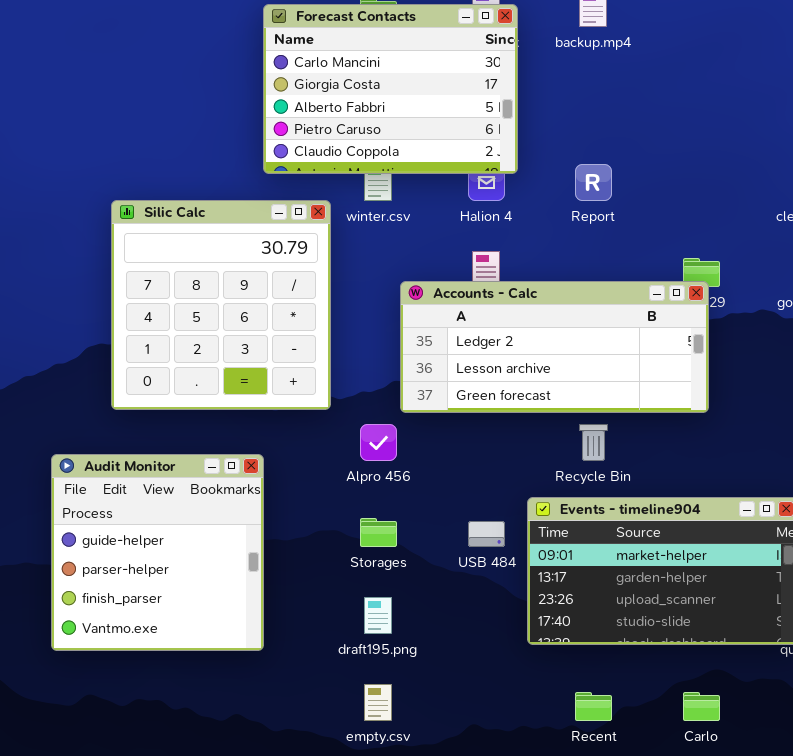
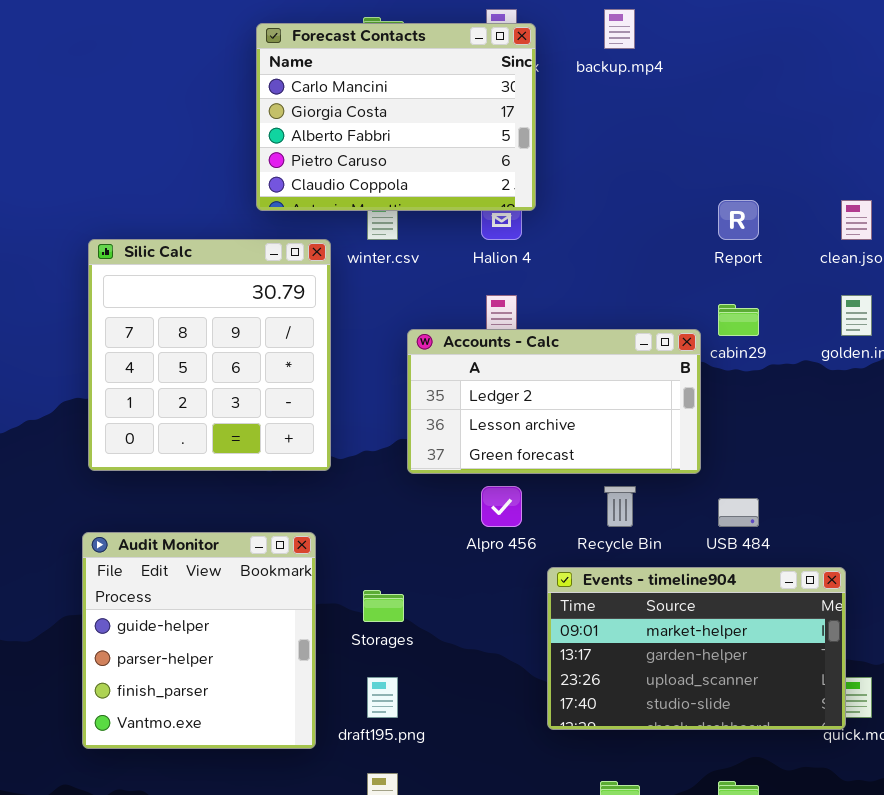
Report: [575,164,612,201] -> [718,200,759,240], moved
Accounts - Calc: [400,281,709,413] -> [407,329,701,474], resized
Alpro 456: [360,424,397,461] -> [481,486,522,527], moved
Audit Monitor: [51,454,264,651] -> [82,532,316,749], moved
USB 484: [468,521,505,547] -> [718,498,759,527], moved

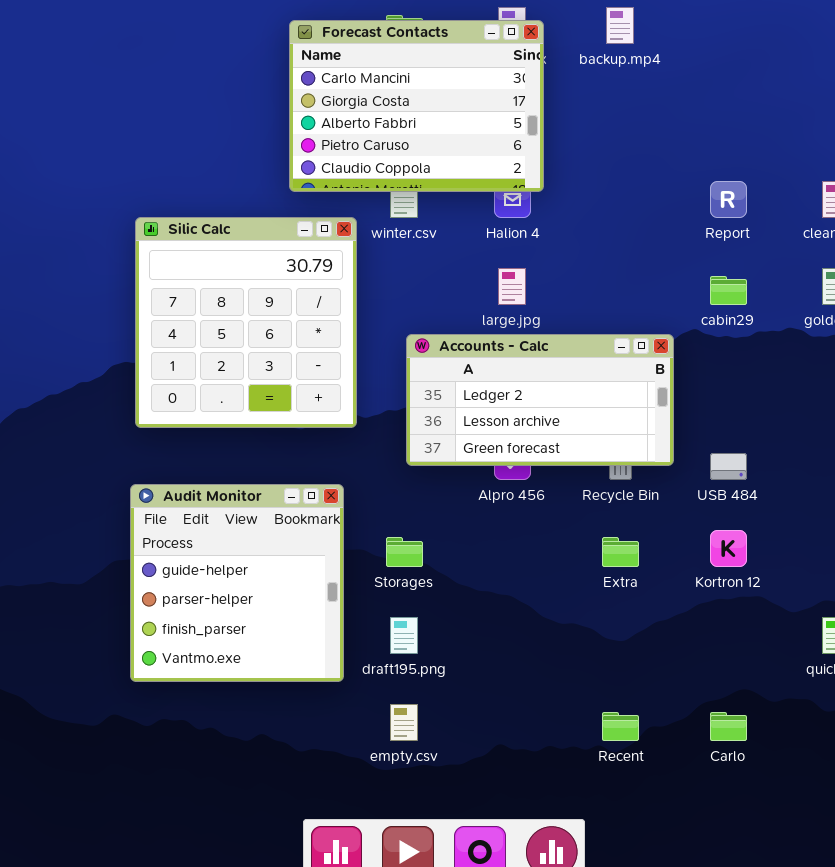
Accounts - Calc: [407,329,701,474] -> [406,334,674,466], moved
Events - timeline904: [547,567,846,730] -> none, closed

